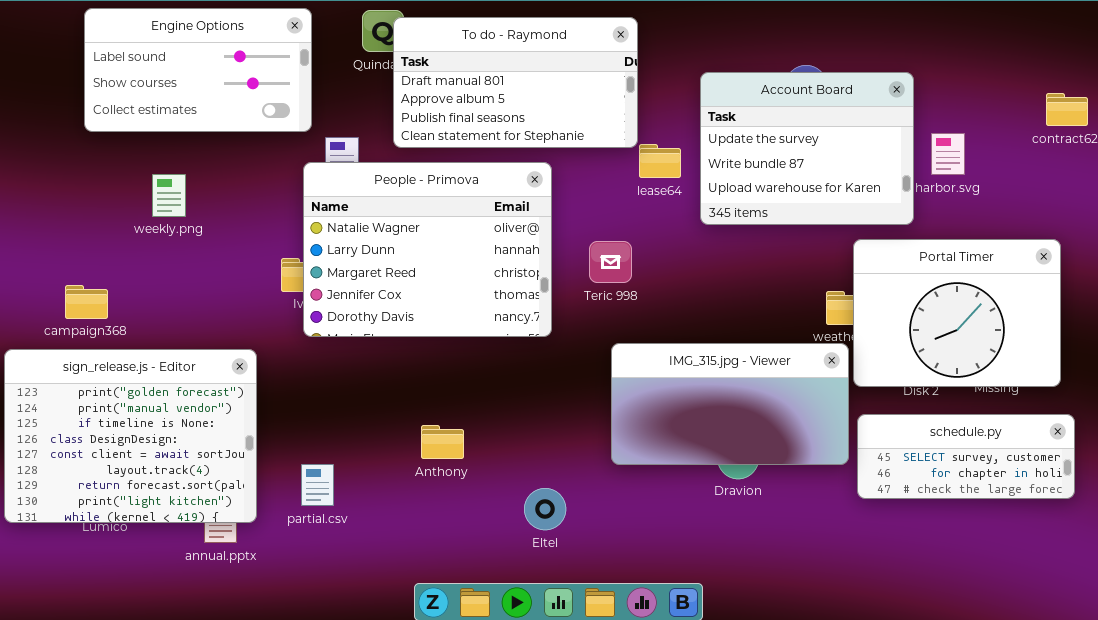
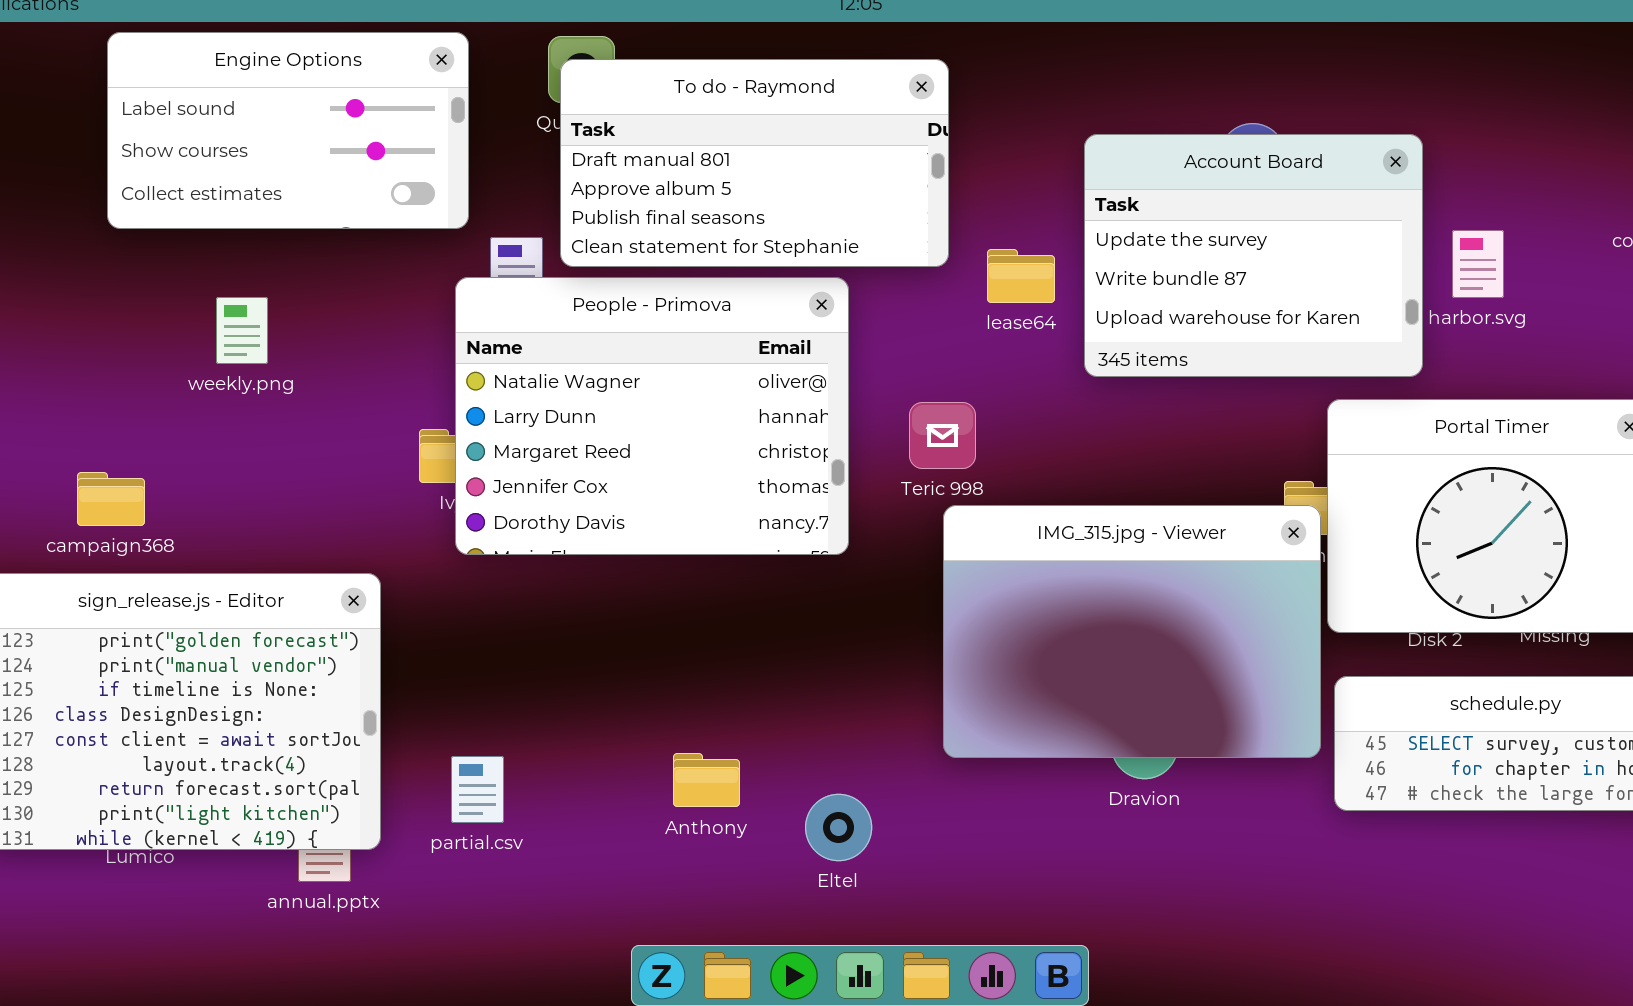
To do - Raymond: [393,17,638,148] -> [560,59,949,267], moved
IMG_315.jpg - Viewer: [611,343,849,465] -> [943,505,1321,758], resized
Anthony: [421,425,464,459] -> [673,753,740,807], moved

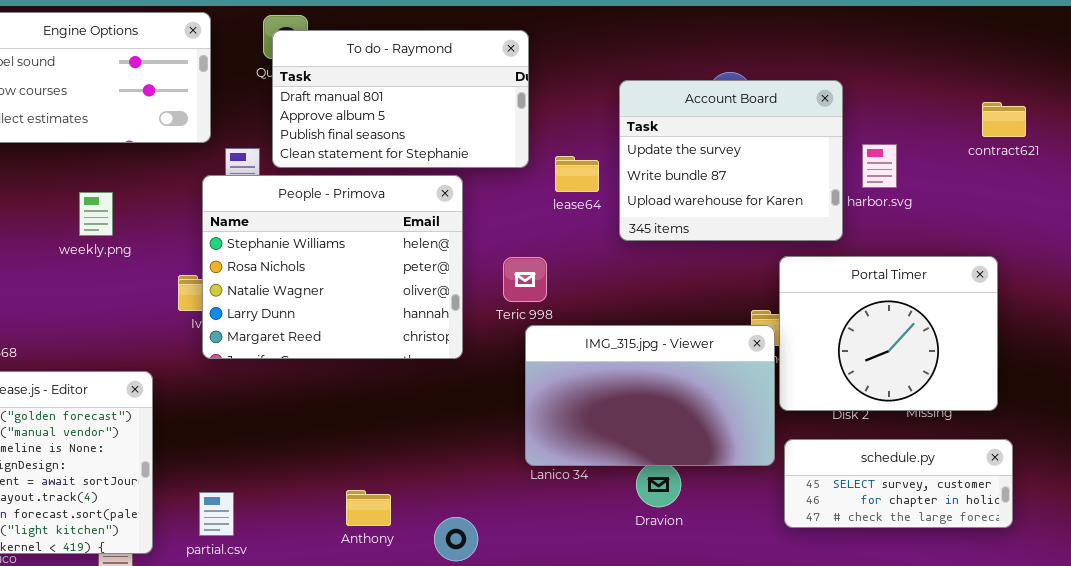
People - Primova: [455,277,849,555] -> [202,175,463,359], scrolled up 2 rows
weekly.png: [216,297,268,364] -> [79,192,113,236], moved
IMG_315.jpg - Viewer: [943,505,1321,758] -> [525,325,775,466], resized

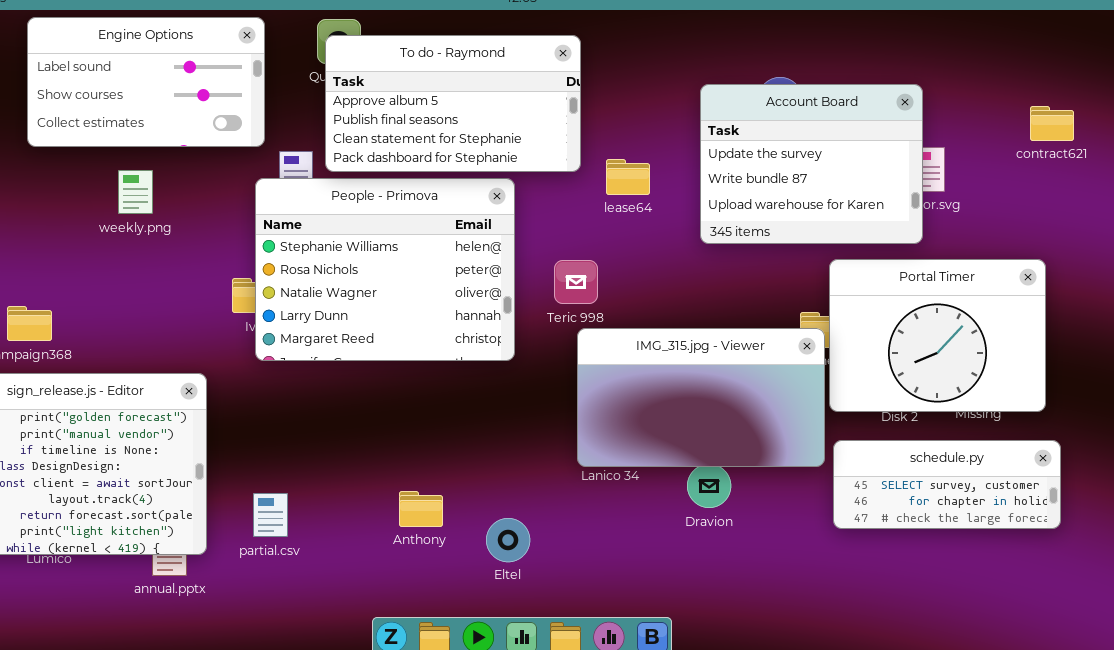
To do - Raymond: [272,30,529,168] -> [325,35,581,172], scrolled down 1 row
Account Board: [619,80,843,241] -> [700,84,923,244], moved
weekly.png: [79,192,113,236] -> [118,170,153,214], moved

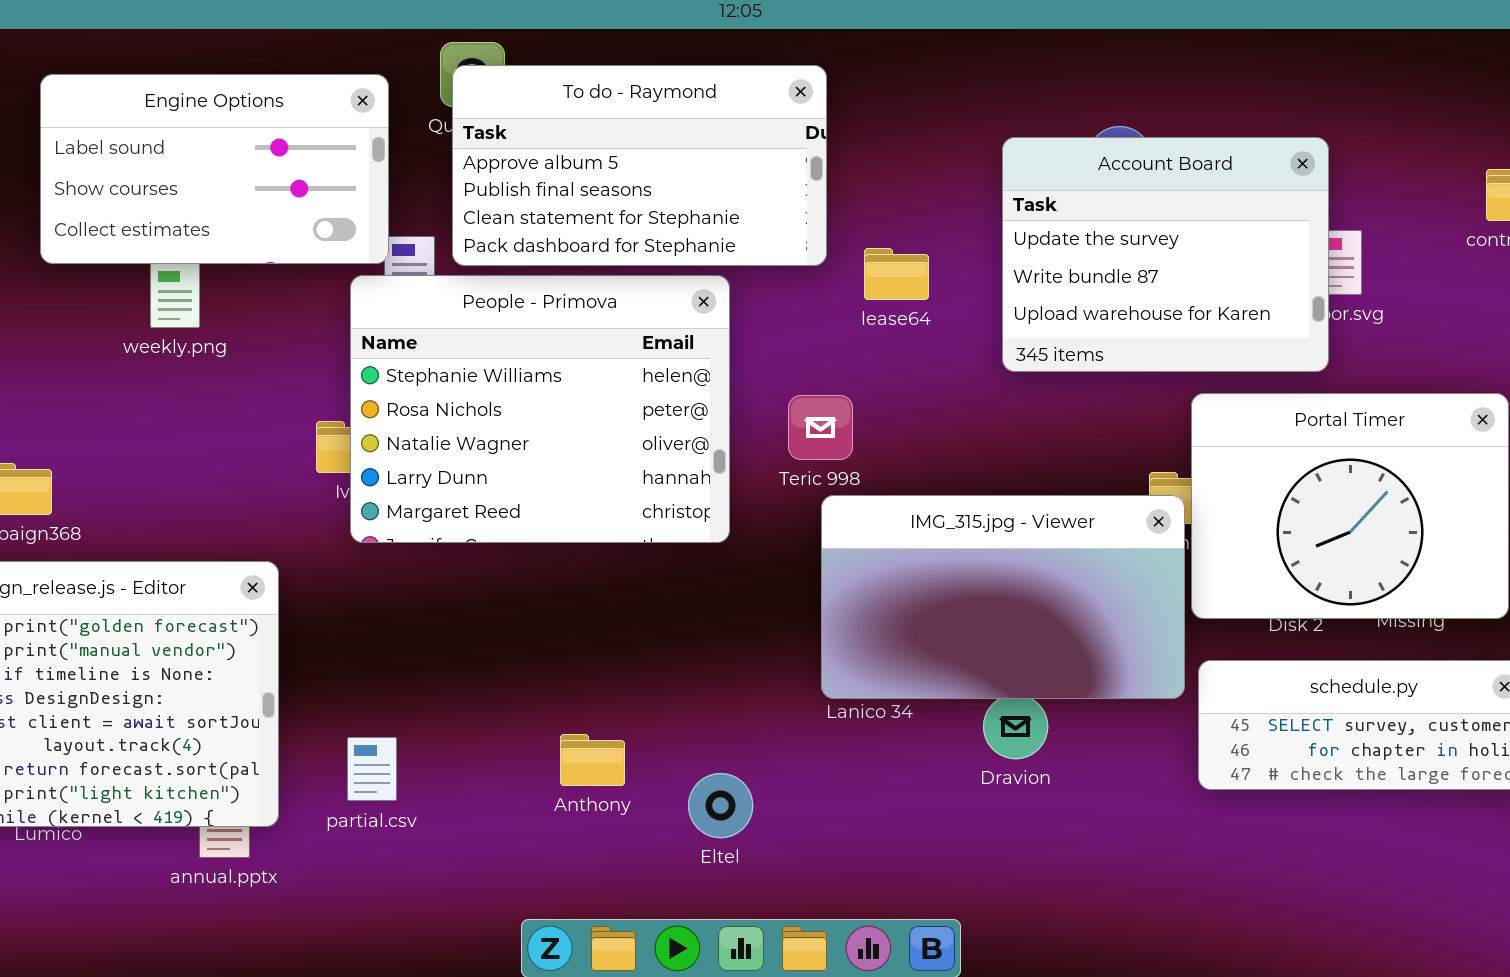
Engine Options: [27,17,265,147] -> [40,74,389,264], moved

